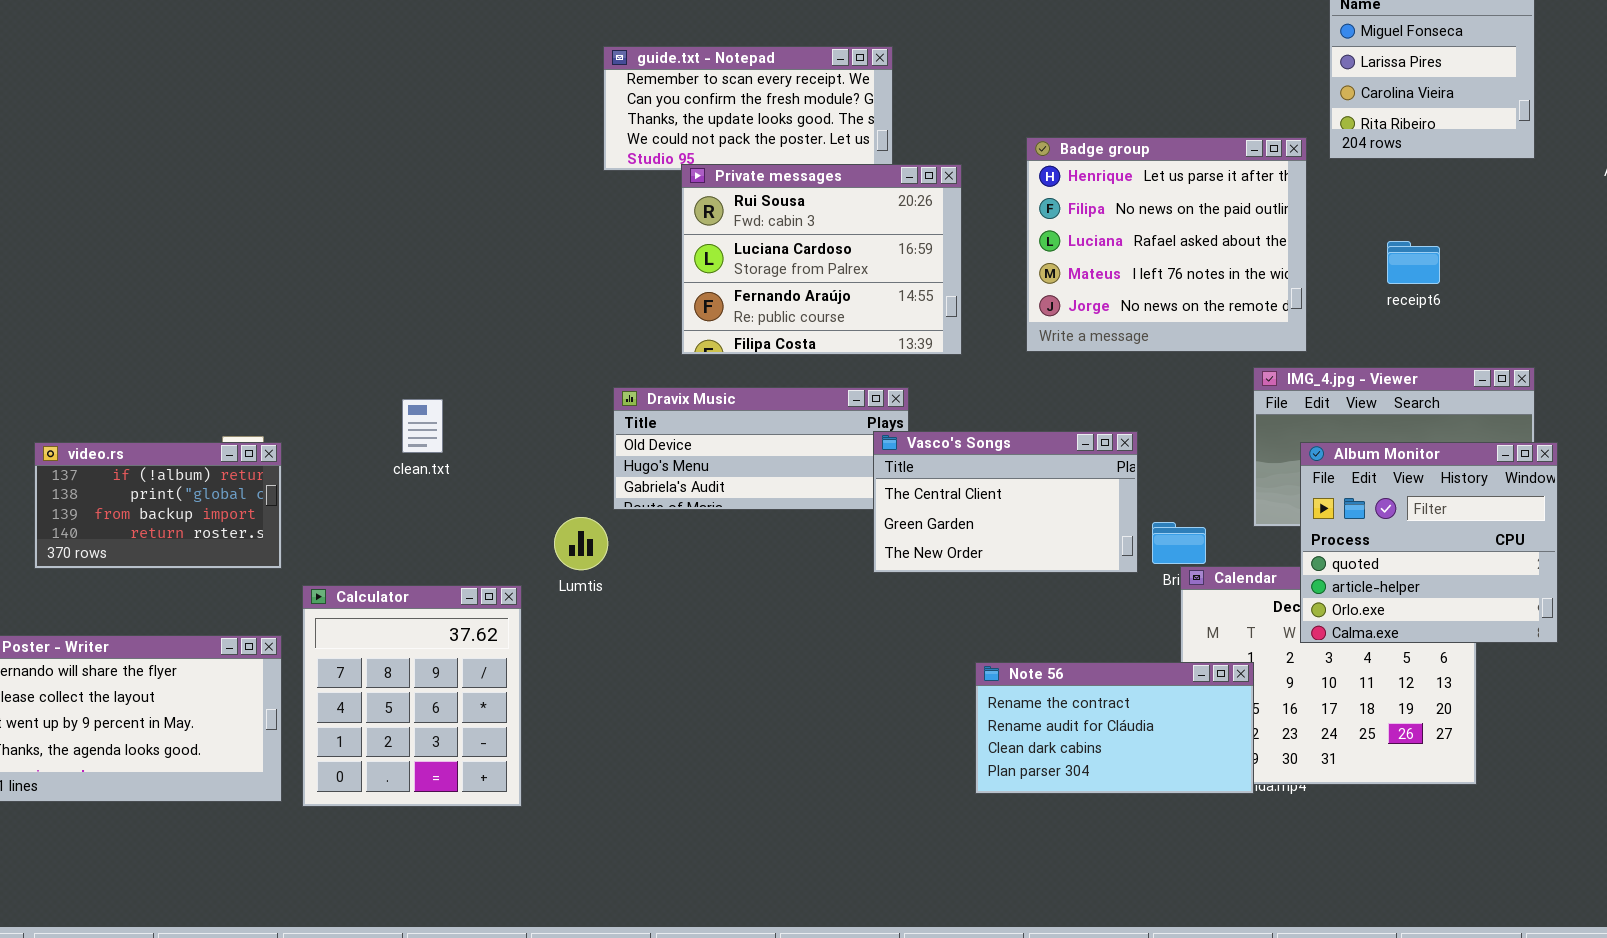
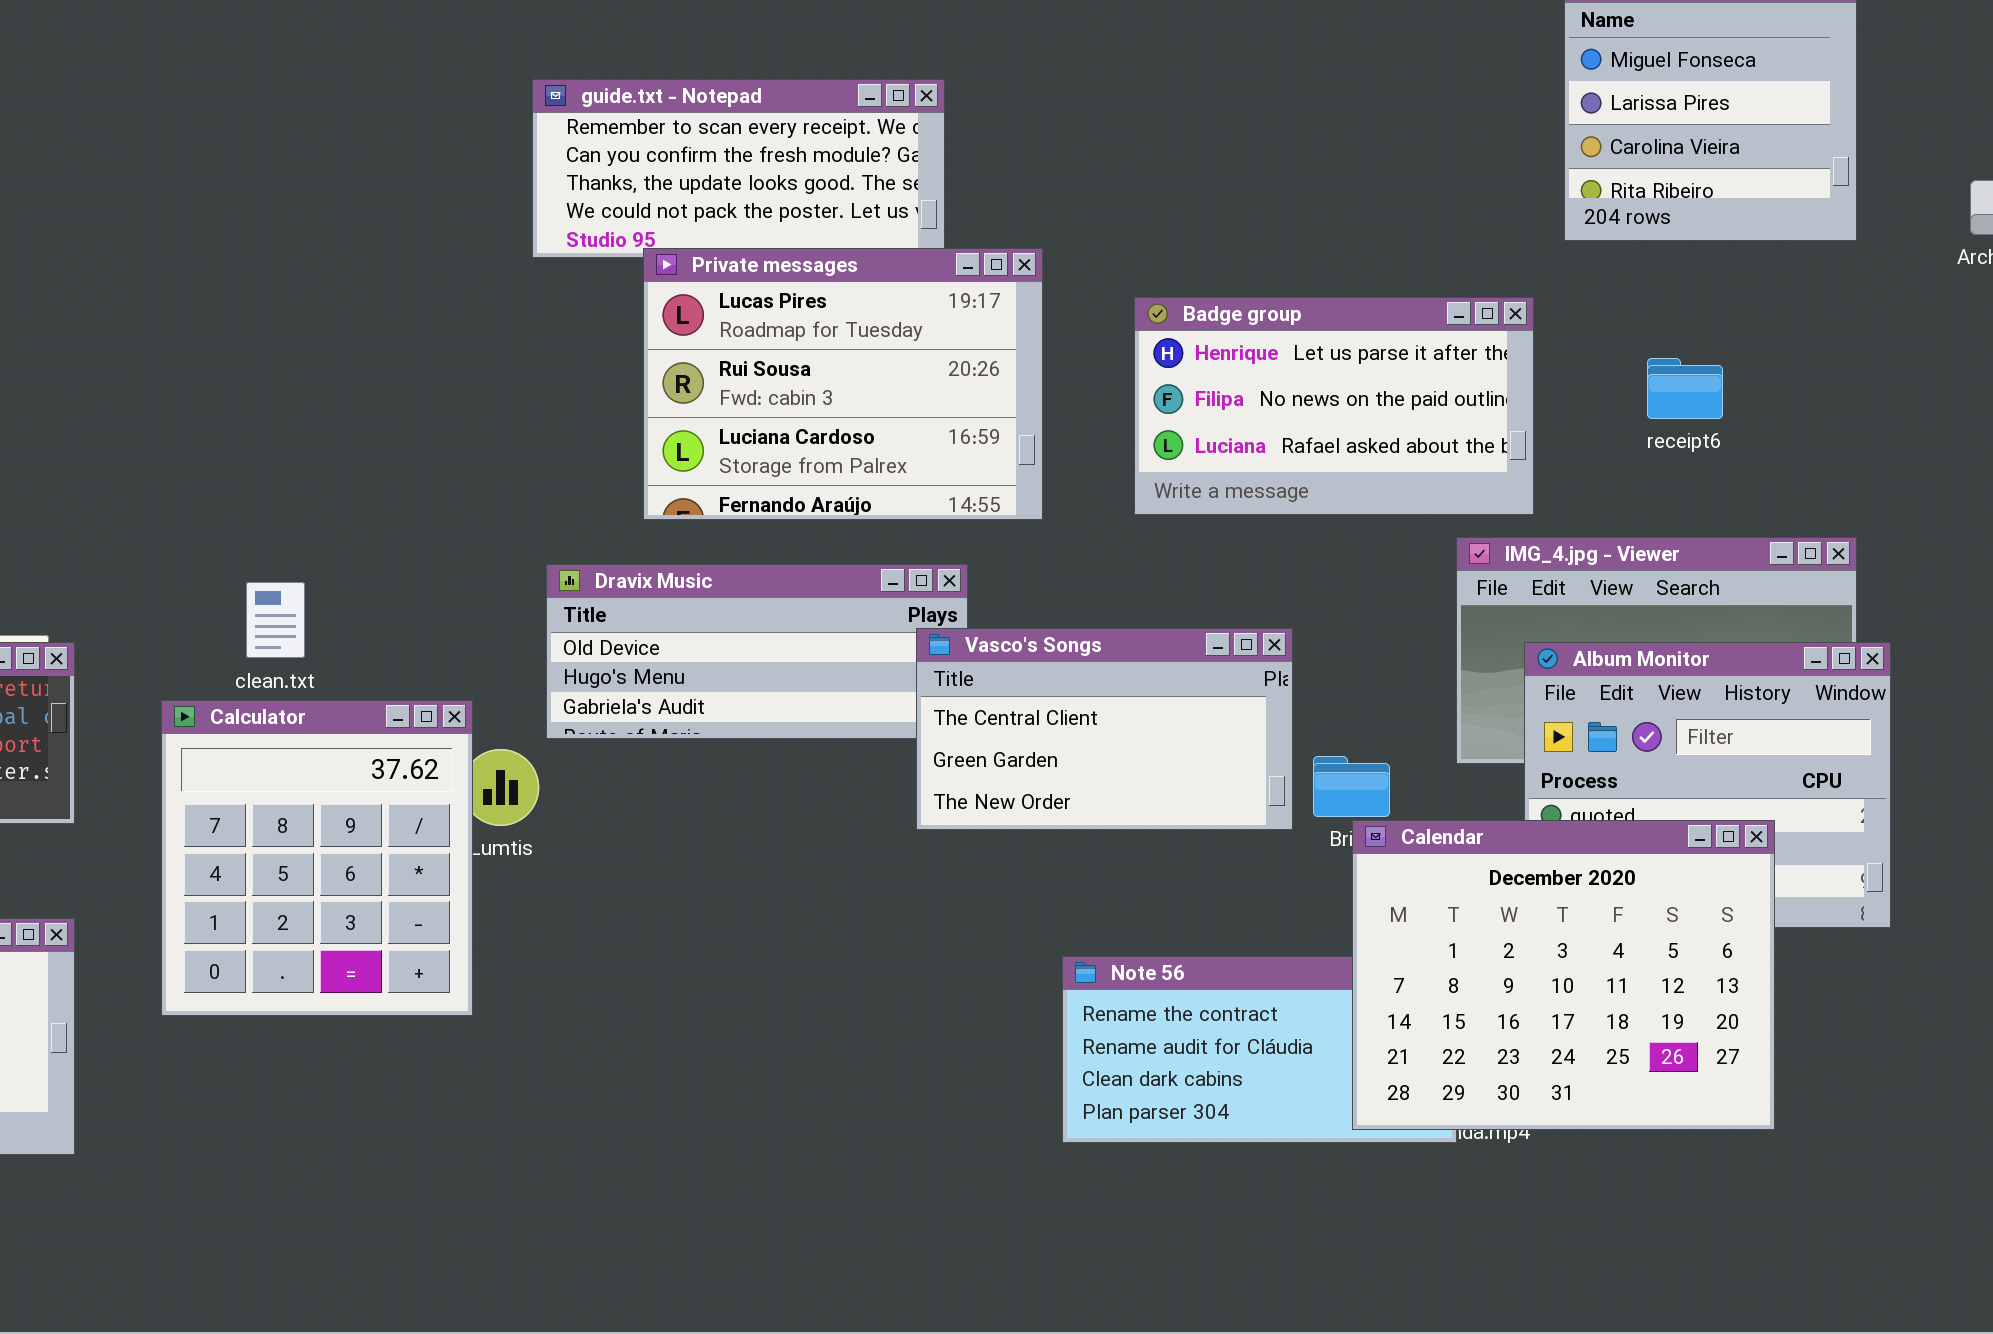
Badge group: [1026,137,1307,352] -> [1134,297,1534,515], resized
Private messages: [681,164,962,355] -> [643,248,1043,520], scrolled up 1 row
Calendar: [1180,566,1477,785] -> [1352,820,1775,1130], raised
Calculator: [302,585,522,807] -> [161,700,473,1016], moved

